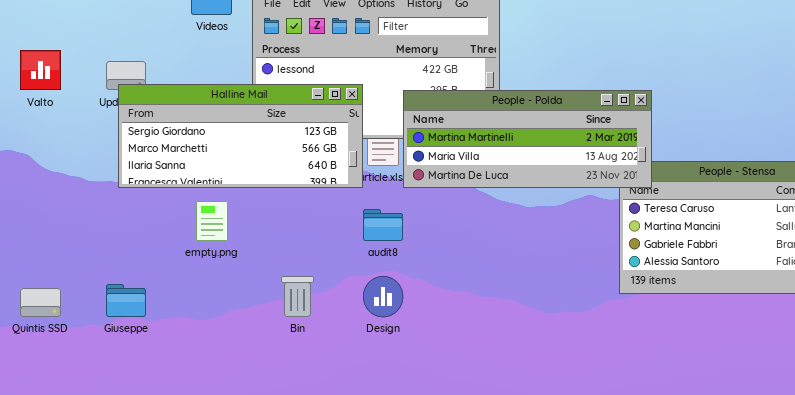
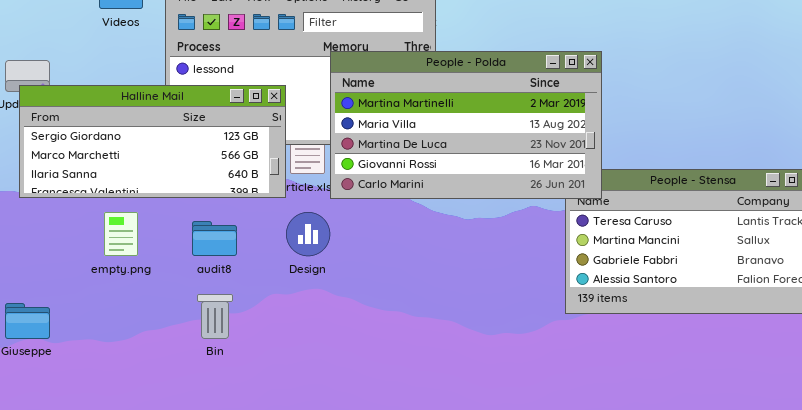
People - Polda: [403,90,652,188] -> [330,51,602,199], resized
audit8: [363,209,403,241] -> [192,221,237,256], moved
Design: [363,276,403,317] -> [286,212,330,256], moved

